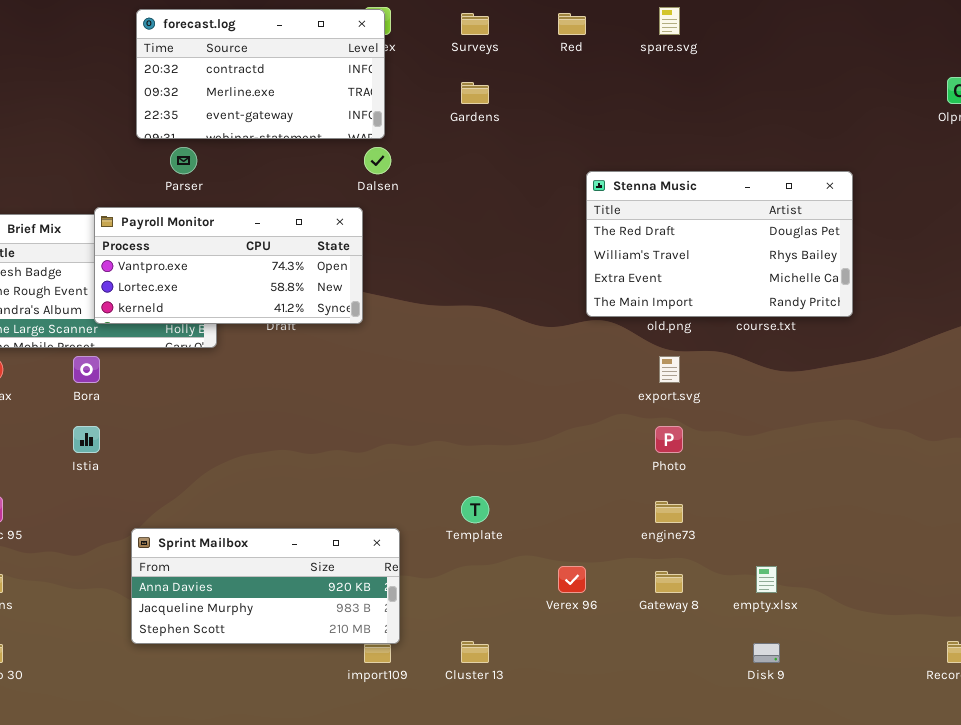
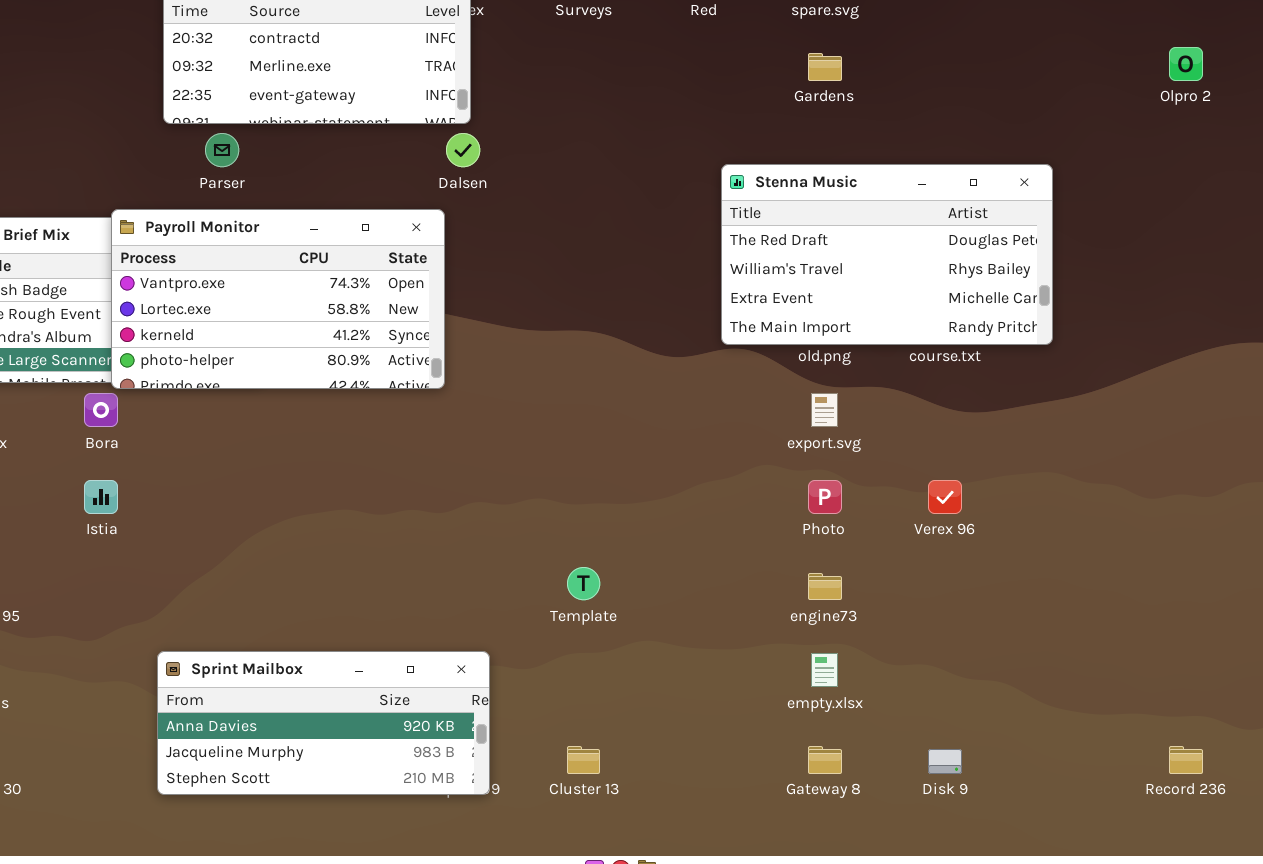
Gardens: [461,82,489,104] -> [808,53,842,81], moved
Payroll Monitor: [94,207,363,324] -> [111,209,445,389], resized
Sprint Mailbox: [131,528,400,644] -> [157,651,490,795], moved
Verex 96: [558,566,586,593] -> [928,480,962,514], moved
empty.xlsx: [756,566,777,593] -> [811,653,838,687], moved
Gateway 8: [655,571,683,593] -> [808,746,842,774], moved

